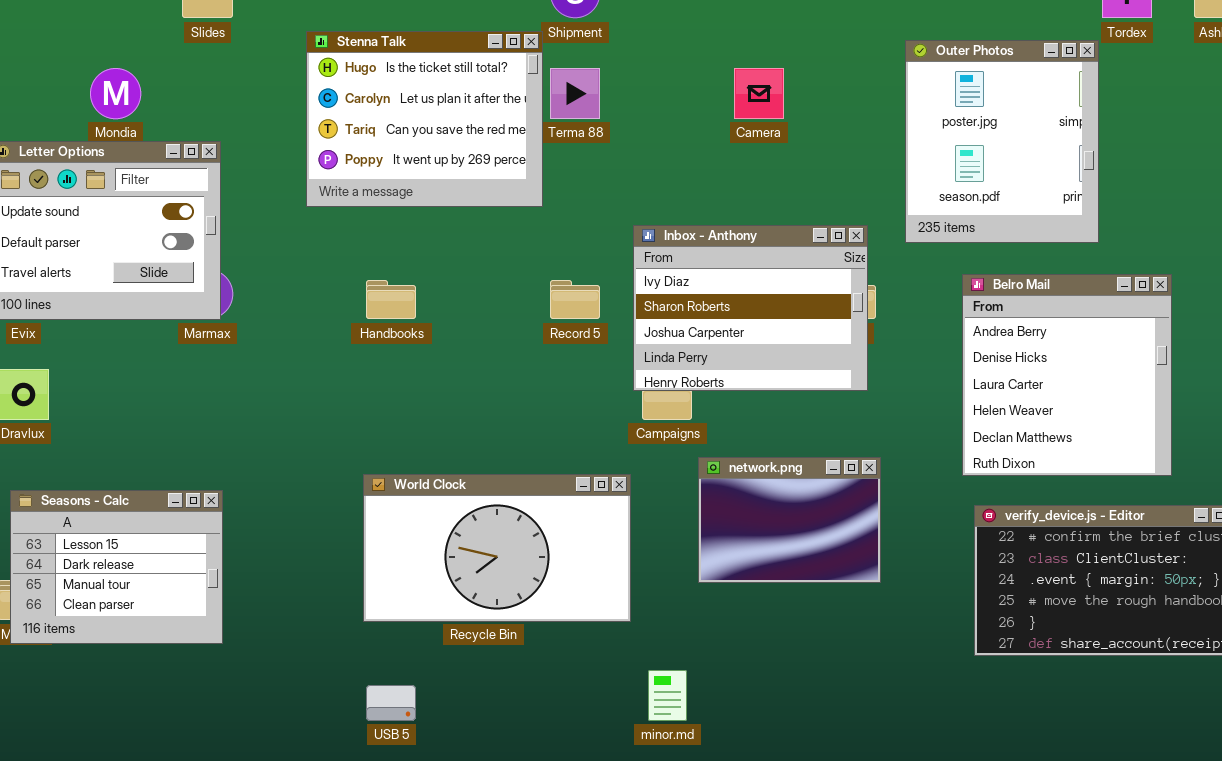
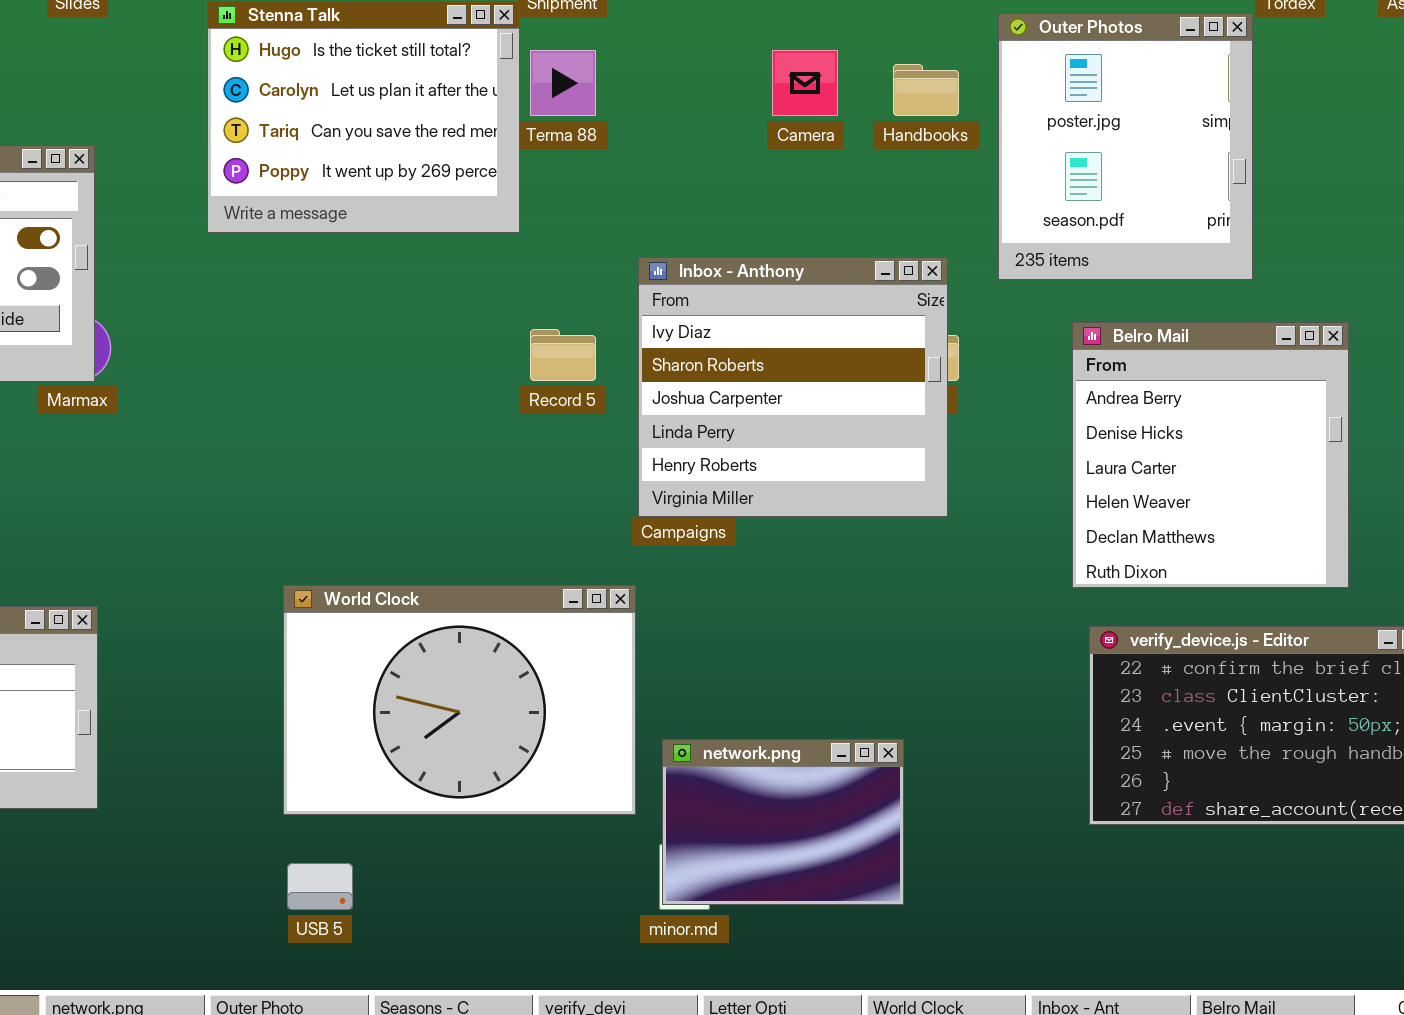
Inbox - Anthony: [633,225,868,391] -> [638,257,948,517], resized
Handbooks: [366,280,416,319] -> [893,64,959,116], moved
network.png: [698,457,881,583] -> [662,739,904,905], moved
World Clock: [363,474,631,622] -> [283,585,636,815], resized

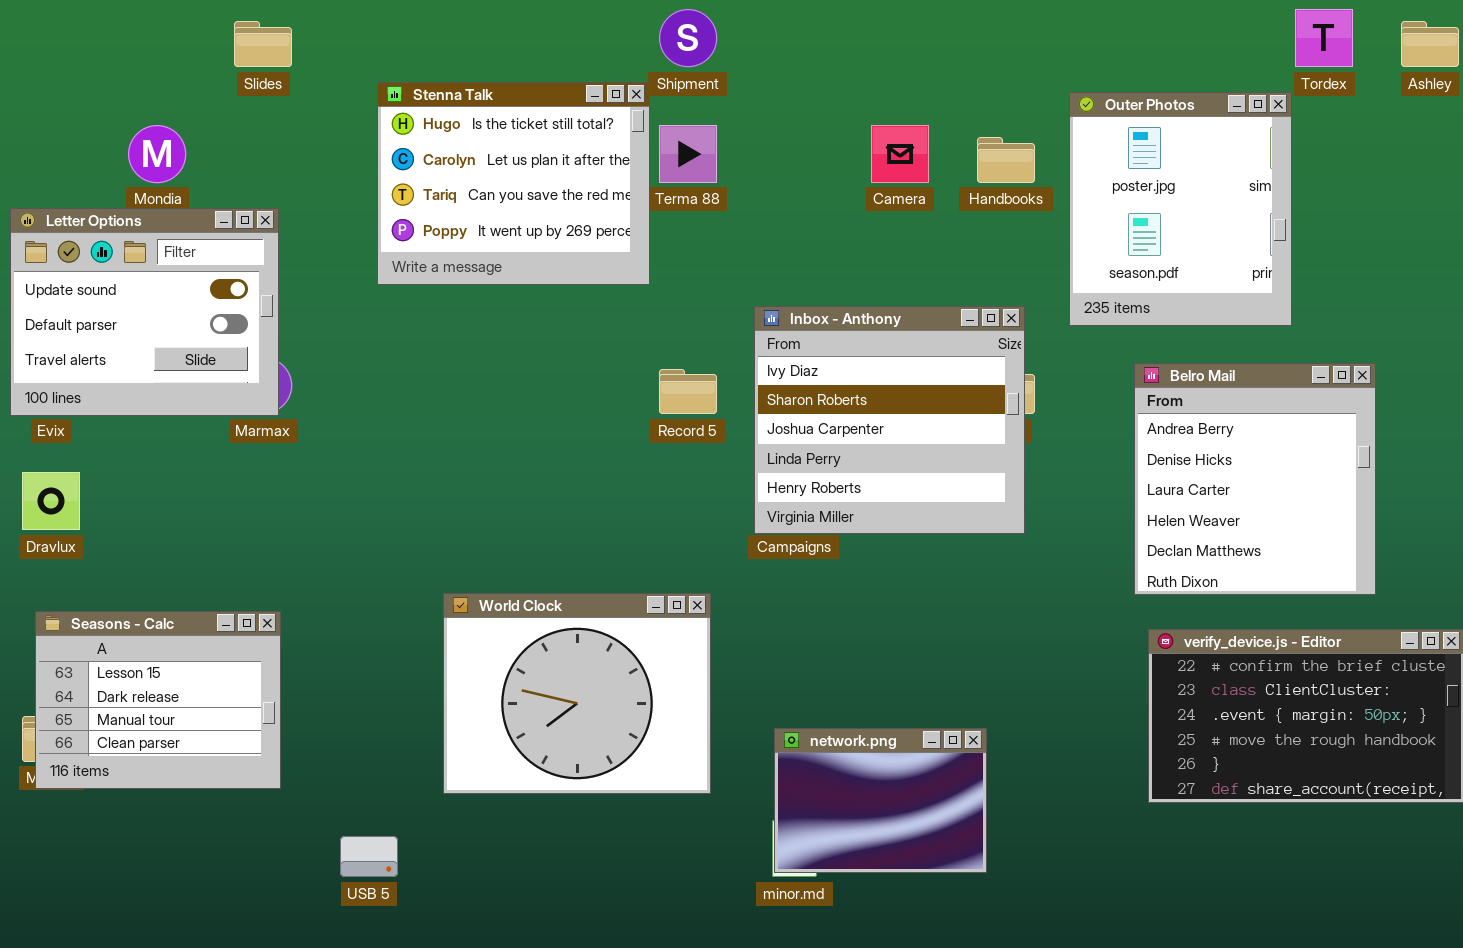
World Clock: [283,585,636,815] -> [443,593,711,794], resized
USB 5: [287,863,353,910] -> [340,836,398,877], moved

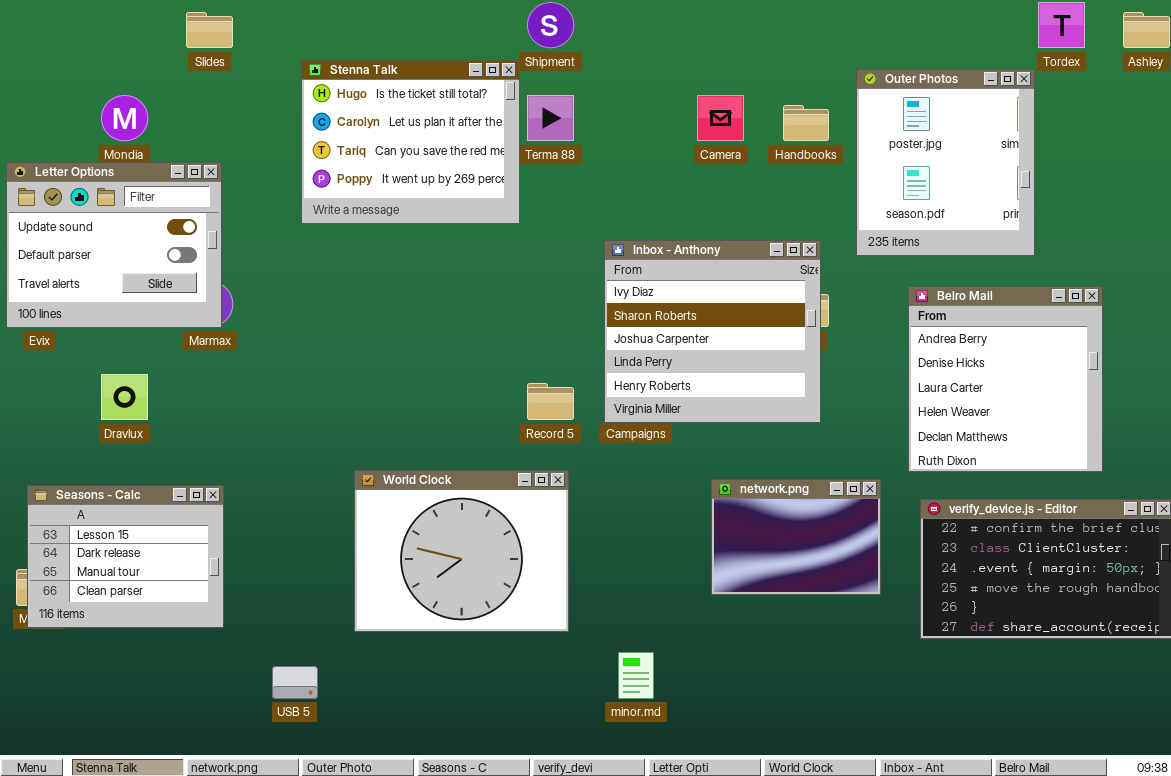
Record 5: [659,369,717,414] -> [527,383,574,420], moved
Dravlux: [22,472,80,530] -> [101,374,148,420], moved
network.png: [774,728,987,873] -> [711,479,881,595], moved

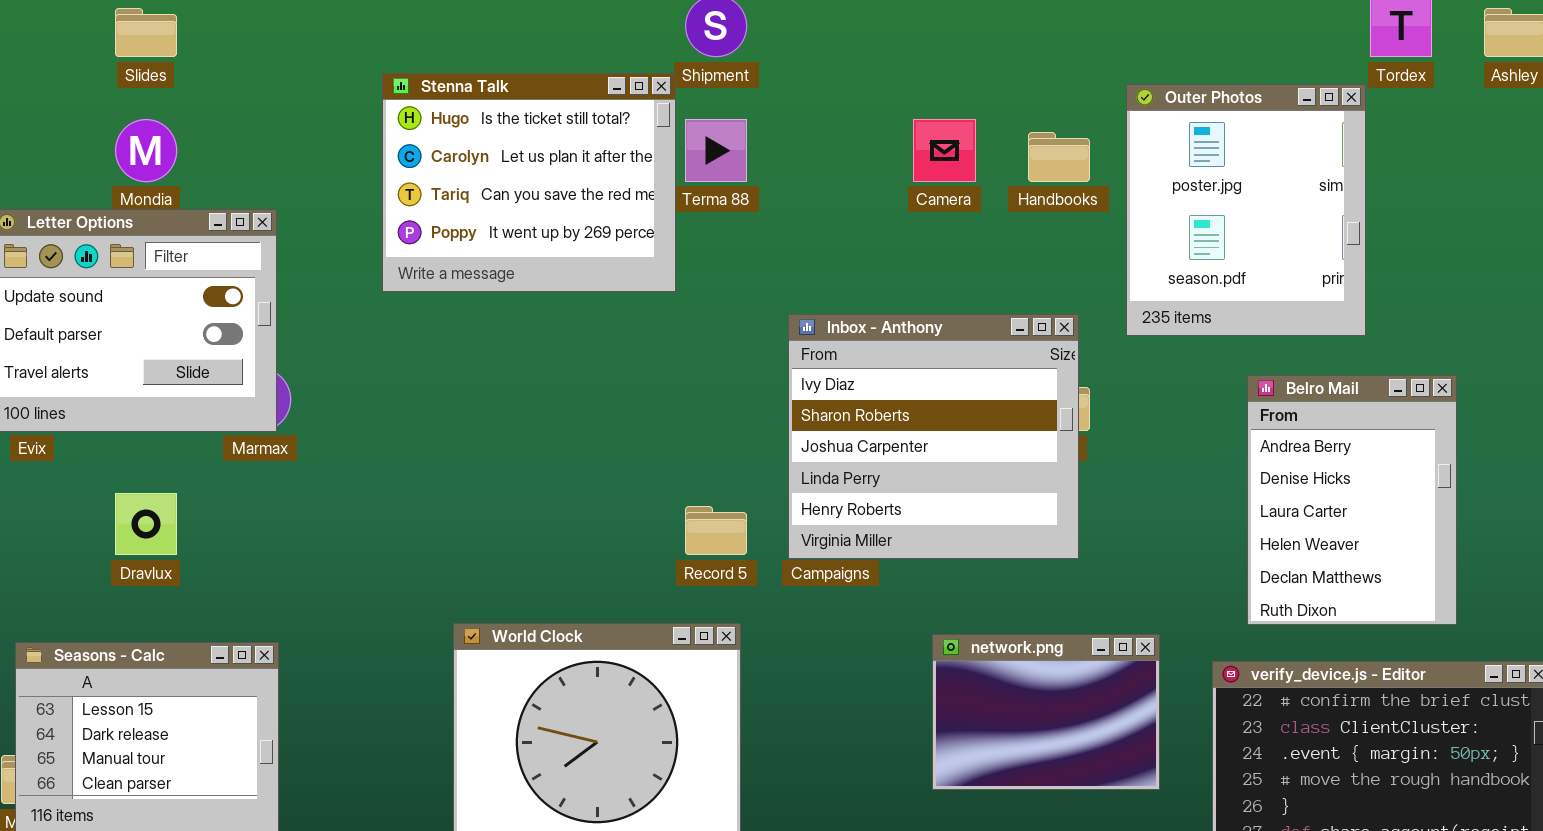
Slides: [186,12,233,48] -> [115,8,177,57], moved
Belro Mail: [908,286,1103,472] -> [1247,375,1457,625], resized

